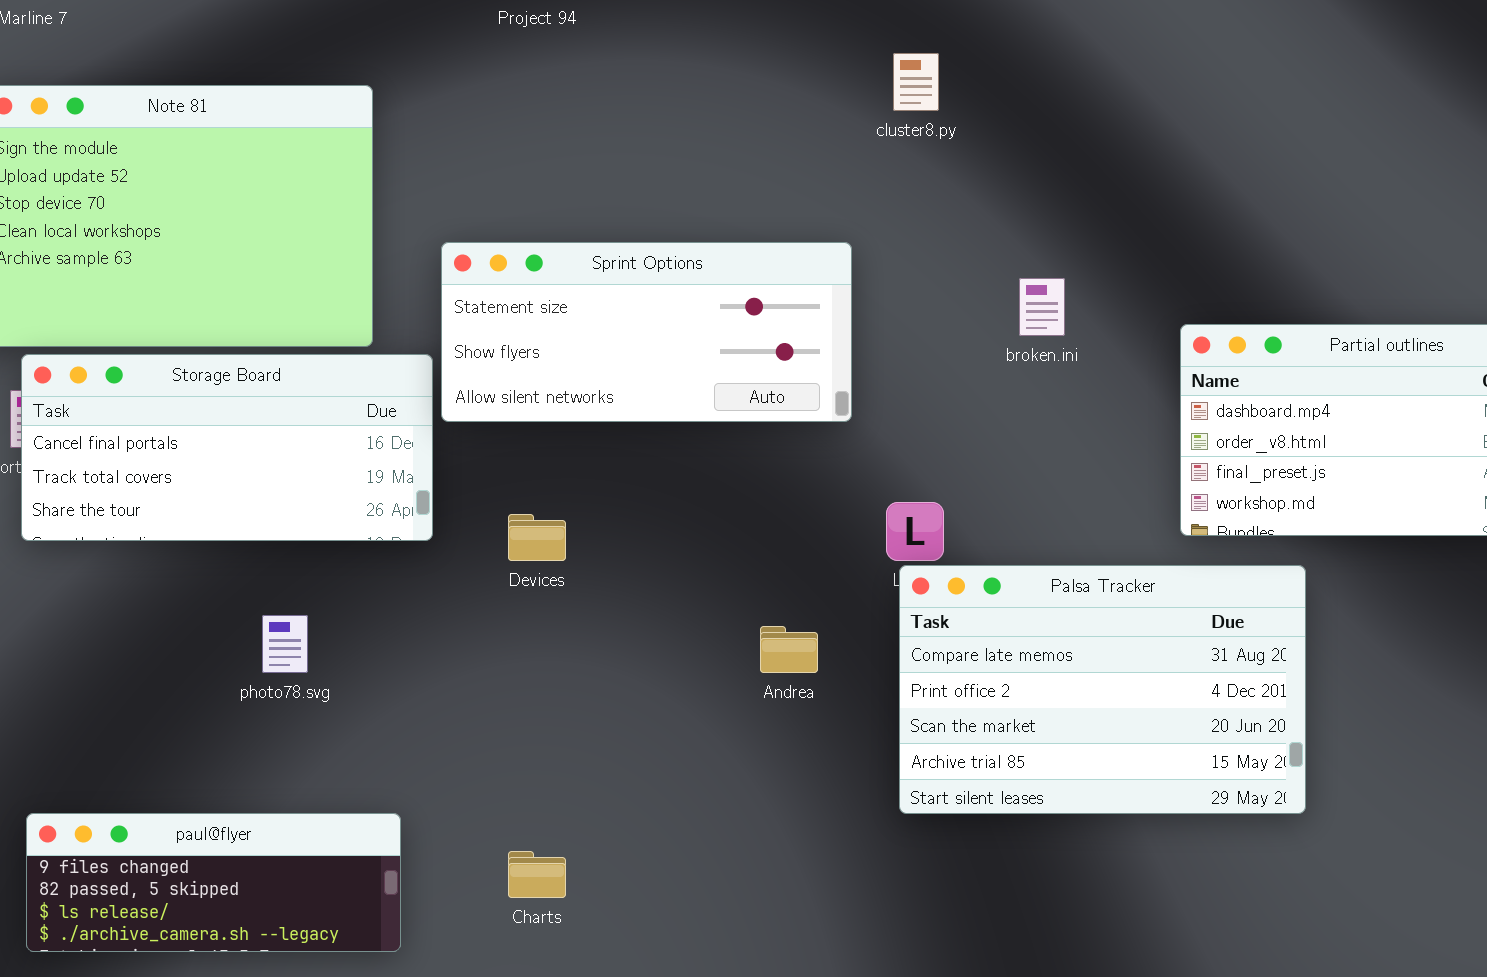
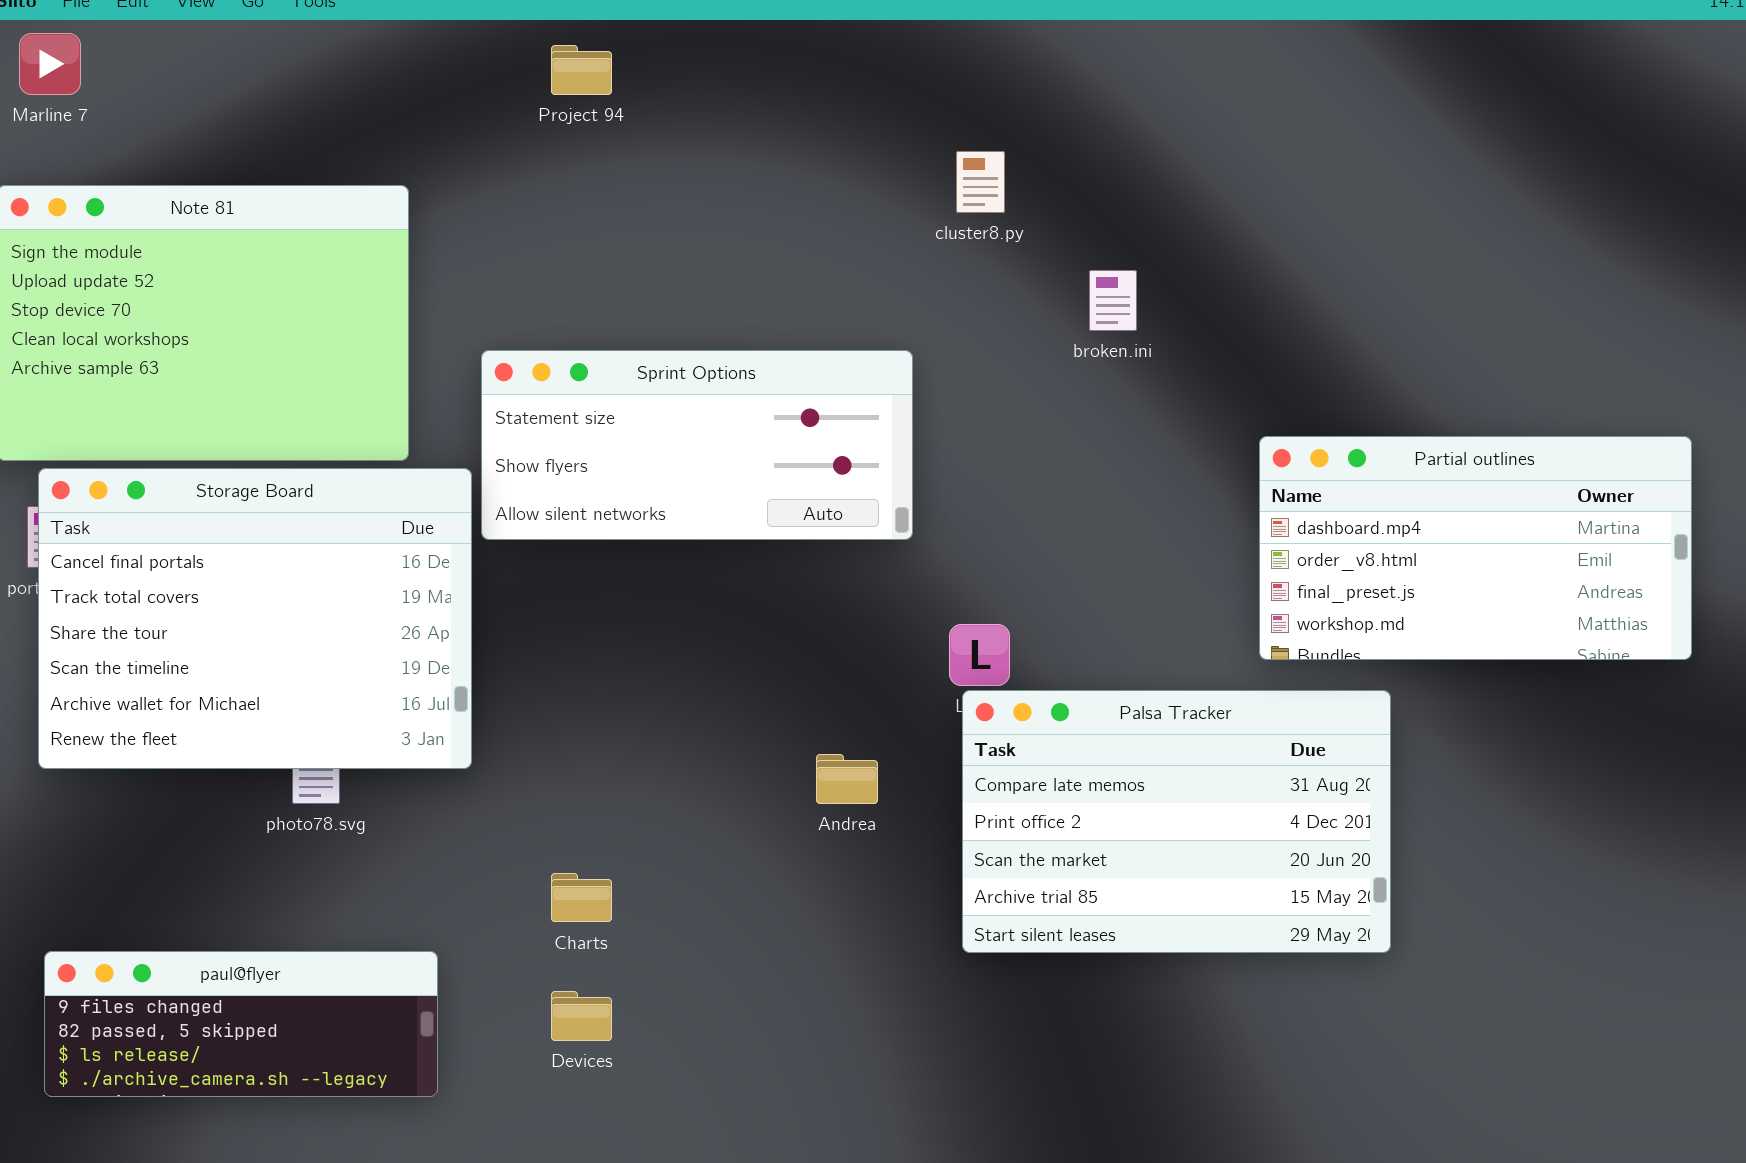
broken.ini: [1019,278,1065,336] -> [1089,270,1137,331], moved
Storage Board: [21,354,433,541] -> [38,468,472,769], resized
Devices: [508,514,566,561] -> [551,991,612,1041], moved
Charts: [508,851,566,898] -> [551,873,612,922], moved

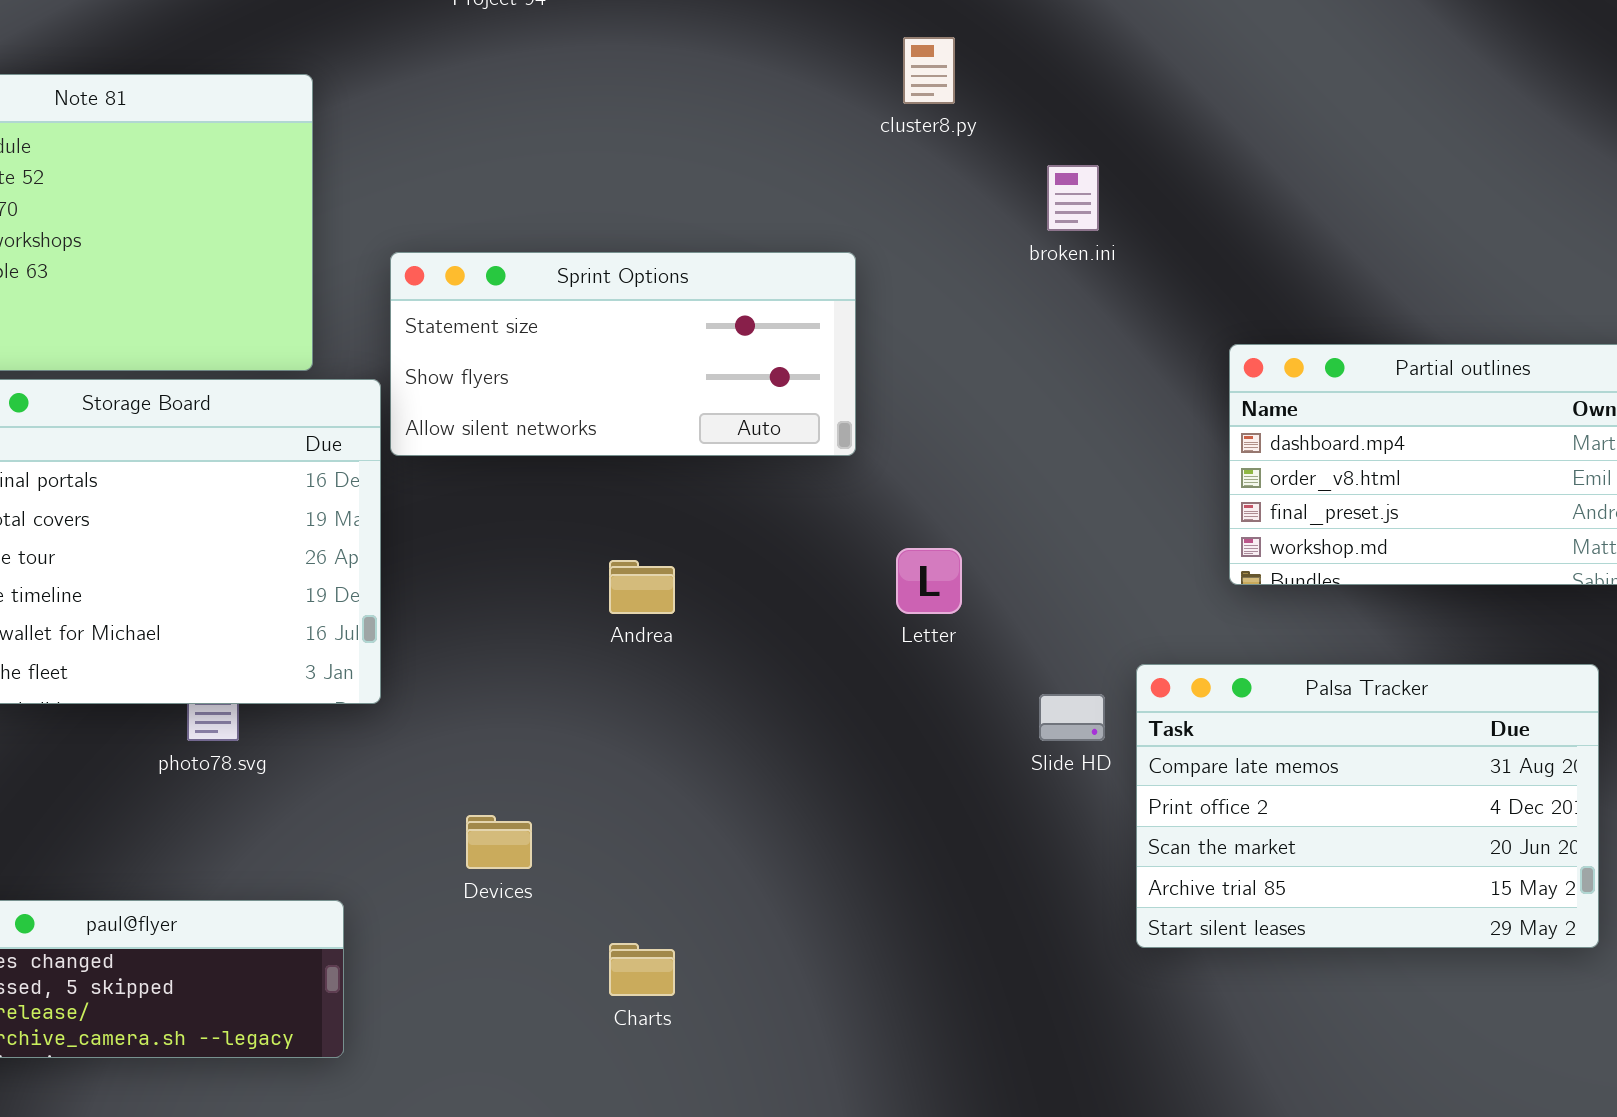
Palsa Tracker: [962,690,1391,953] -> [1136,664,1599,948], moved
Andrea: [816,754,878,804] -> [609,560,675,614], moved
Charts: [551,873,612,922] -> [609,943,675,996], moved
Devices: [551,991,612,1041] -> [466,815,532,869], moved

